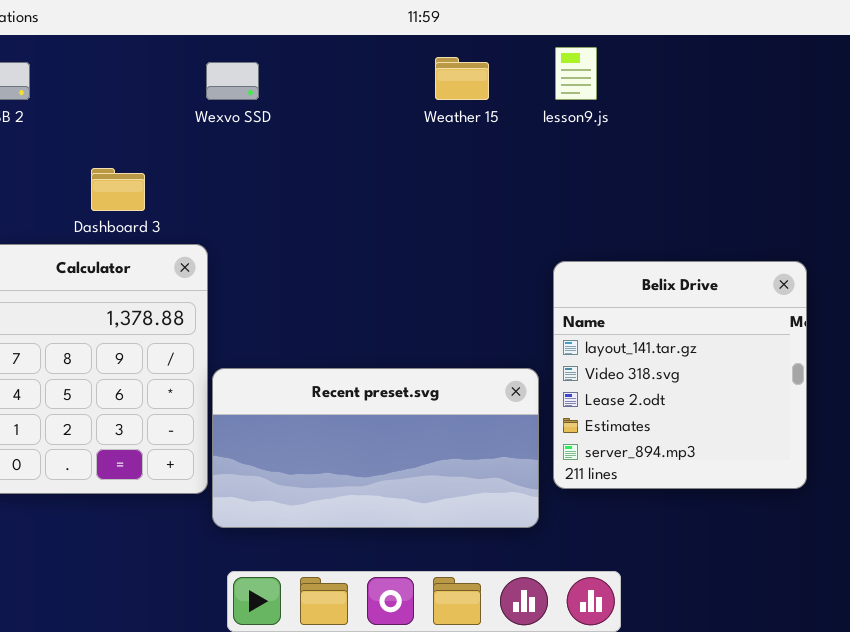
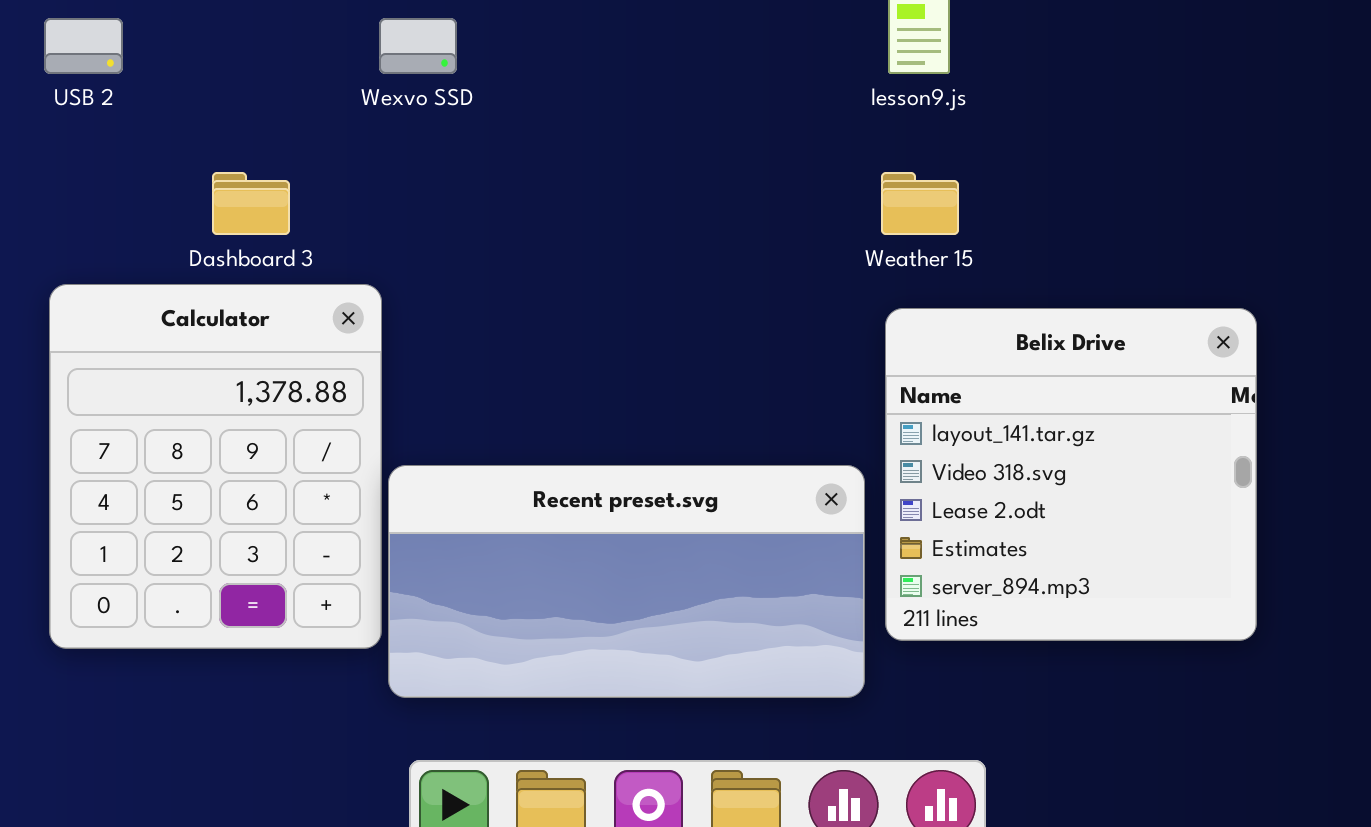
Weather 15: [435,57,489,100] -> [881,172,959,235], moved

